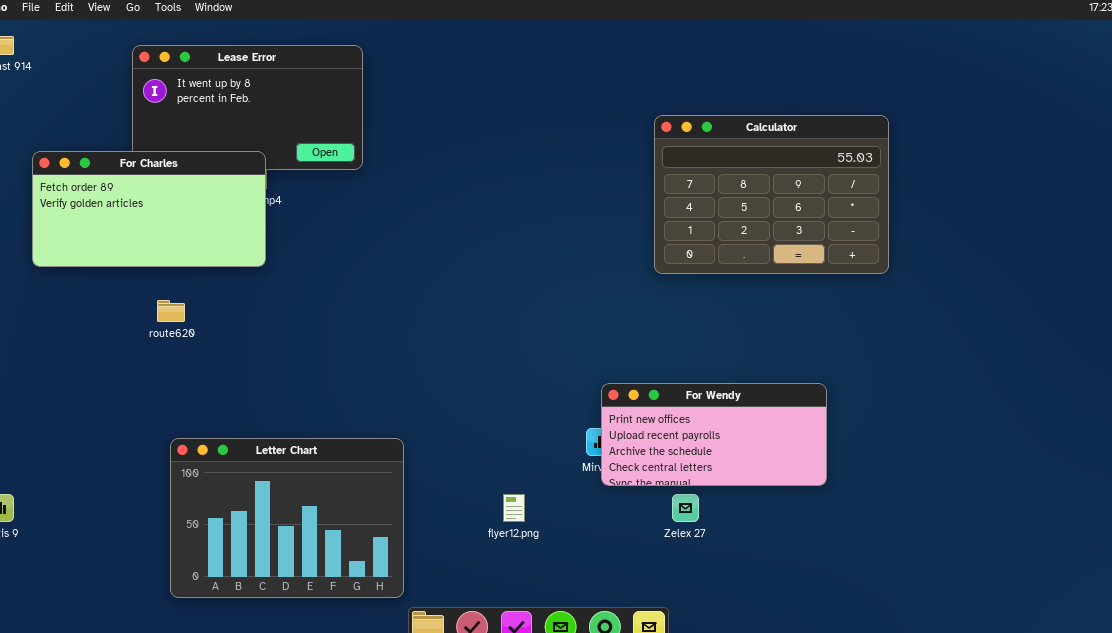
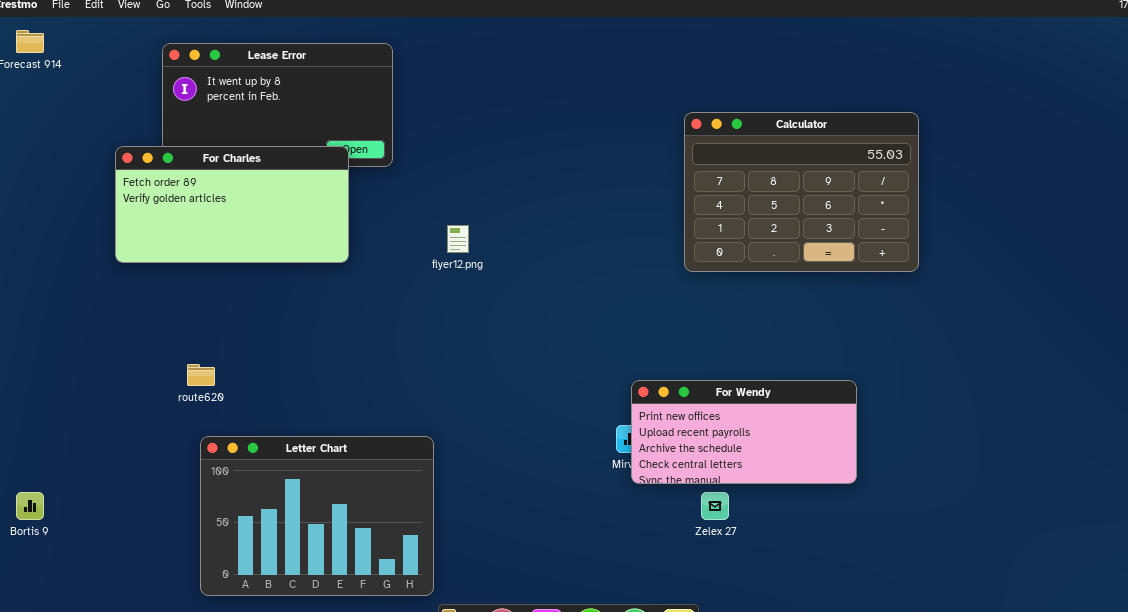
For Charles: [32,151,266,267] -> [115,146,349,263], moved
route620: [157,300,185,322] -> [187,364,215,386], moved
flyer12.png: [503,494,525,522] -> [447,225,469,253], moved

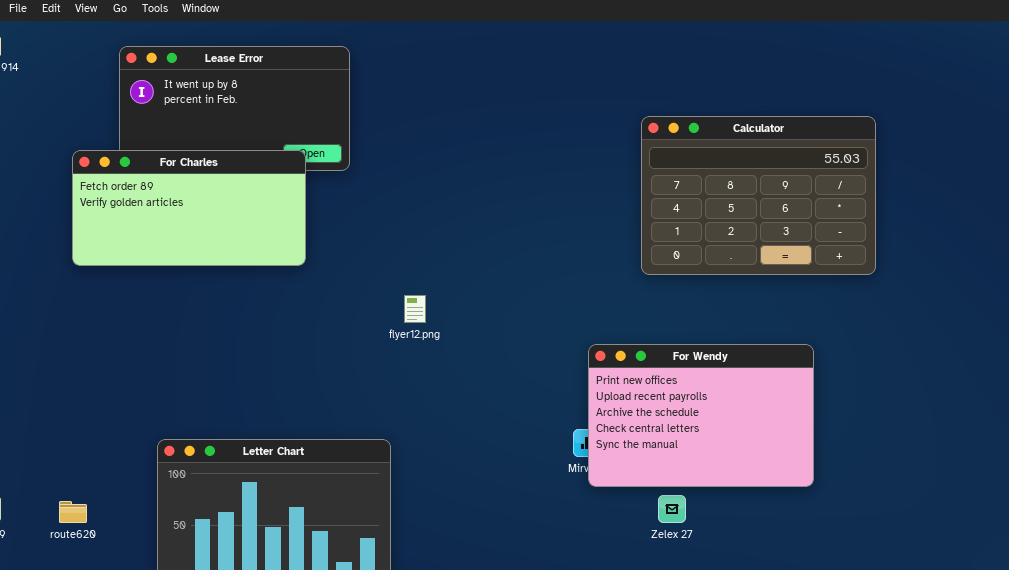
flyer12.png: [447,225,469,253] -> [404,295,426,323], moved
route620: [187,364,215,386] -> [59,501,87,523], moved
For Wendy: [631,380,857,484] -> [588,344,814,487], resized

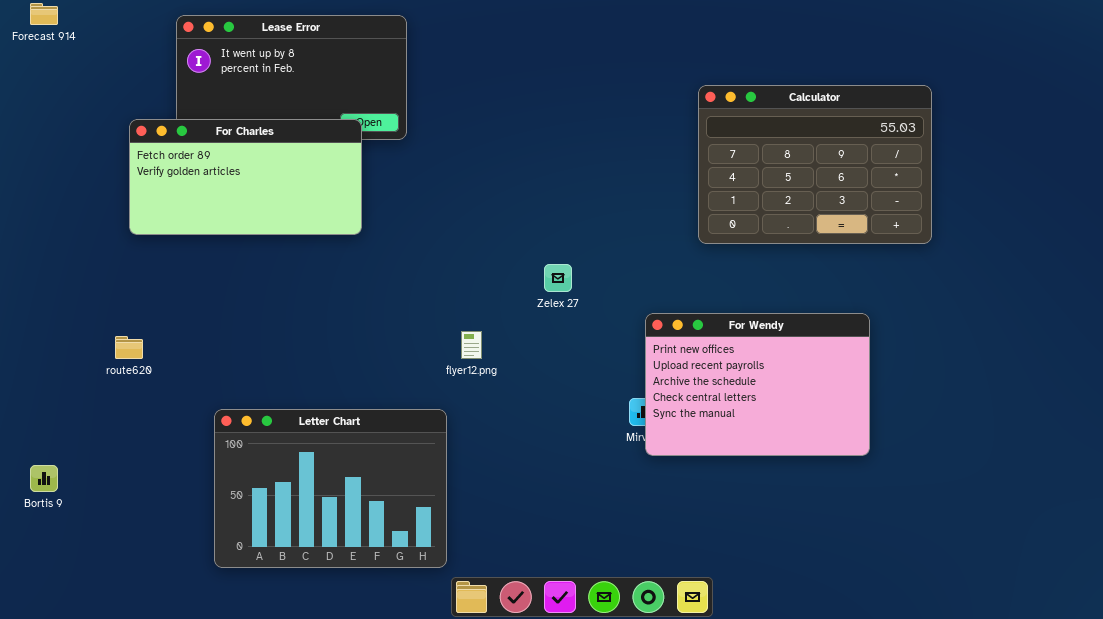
flyer12.png: [404,295,426,323] -> [461,331,482,359], moved
Zelex 27: [658,495,686,523] -> [544,264,572,292], moved
route620: [59,501,87,523] -> [115,336,143,359], moved

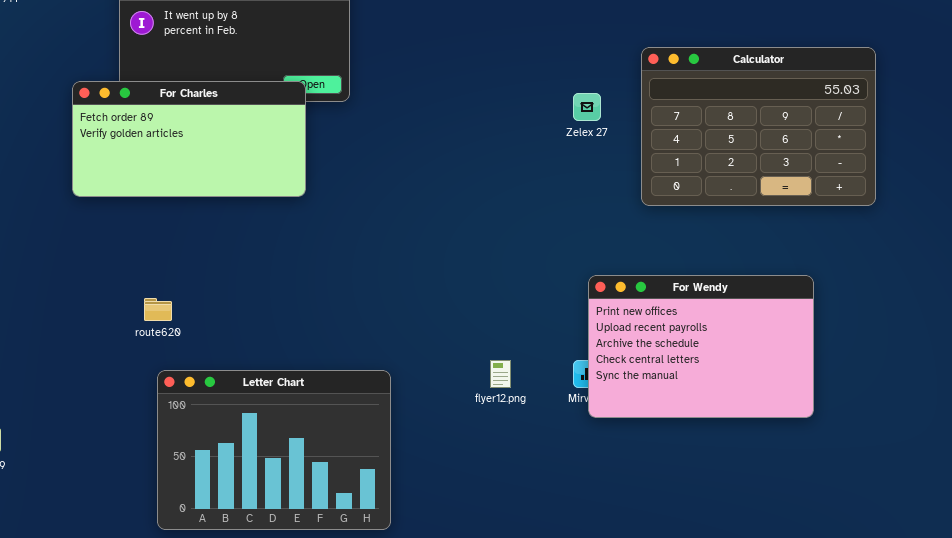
Zelex 27: [544,264,572,292] -> [573,93,601,121], moved
flyer12.png: [461,331,482,359] -> [490,360,511,388], moved
route620: [115,336,143,359] -> [144,298,172,321], moved

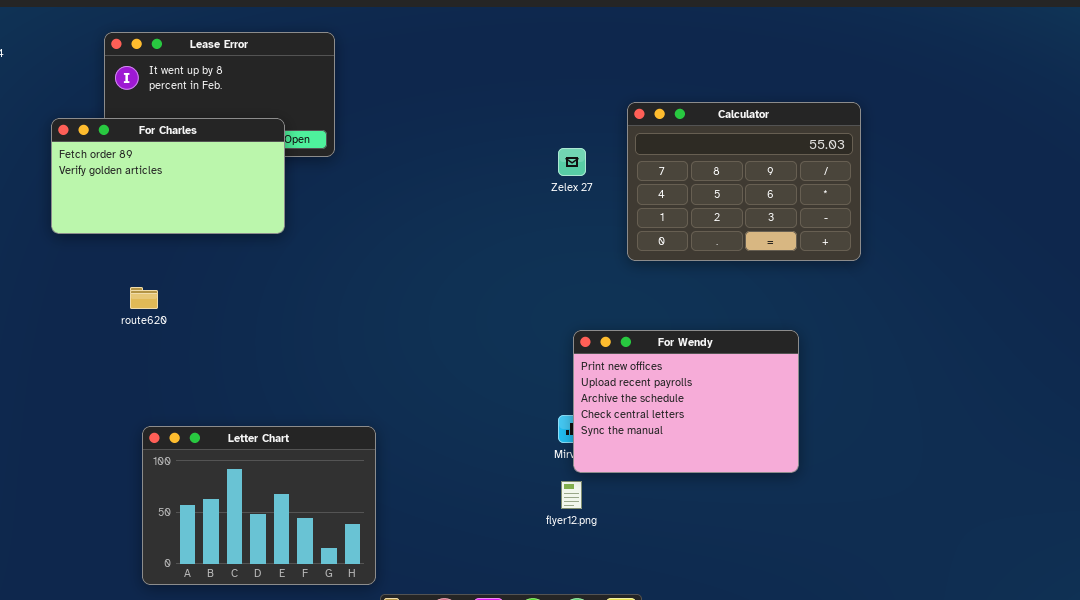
For Charles: [72,81,306,197] -> [51,118,285,234], moved
route620: [144,298,172,321] -> [130,287,158,309], moved
flyer12.png: [490,360,511,388] -> [561,481,582,509], moved

